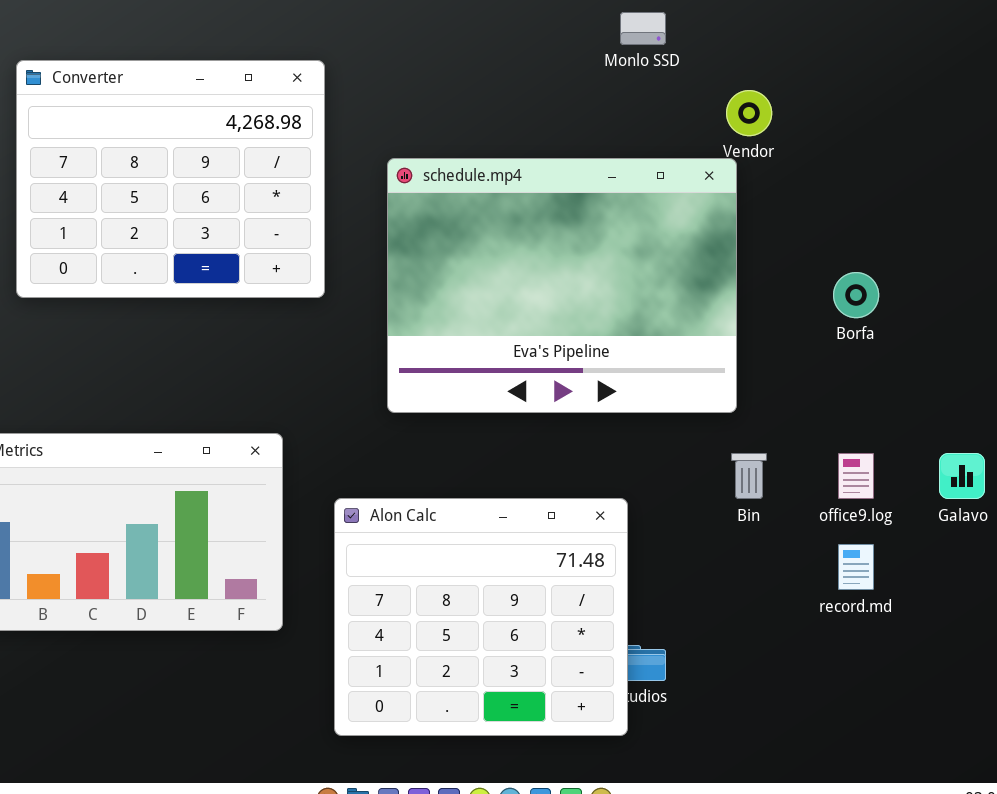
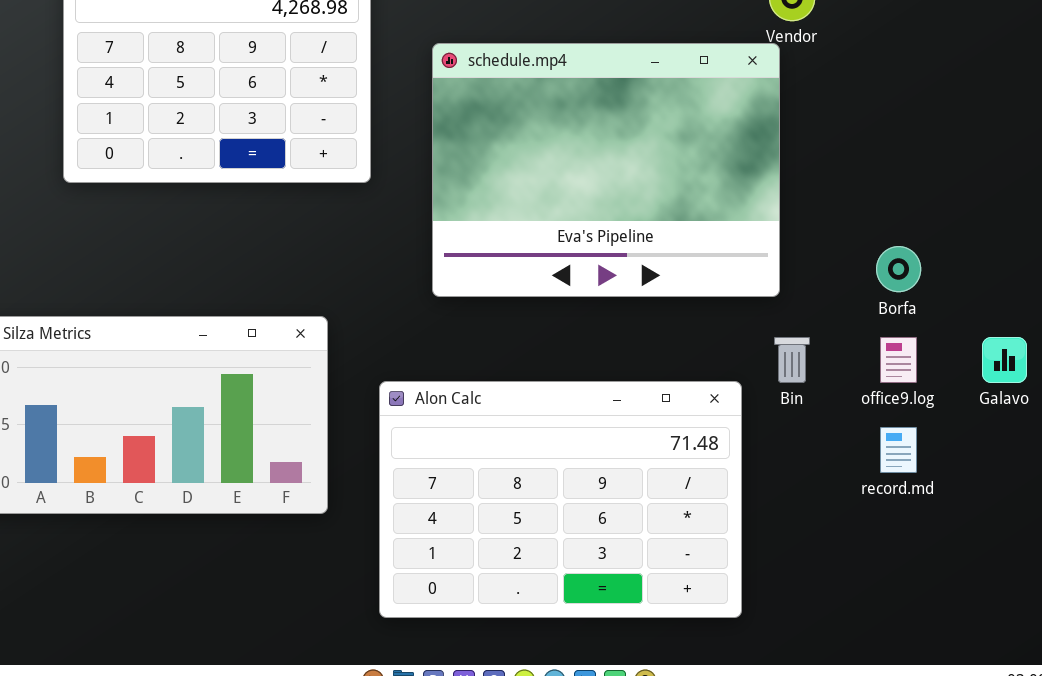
Borfa: [833,272,879,318] -> [876,246,921,292], moved
Alon Calc: [334,498,628,736] -> [379,381,742,618], resized

